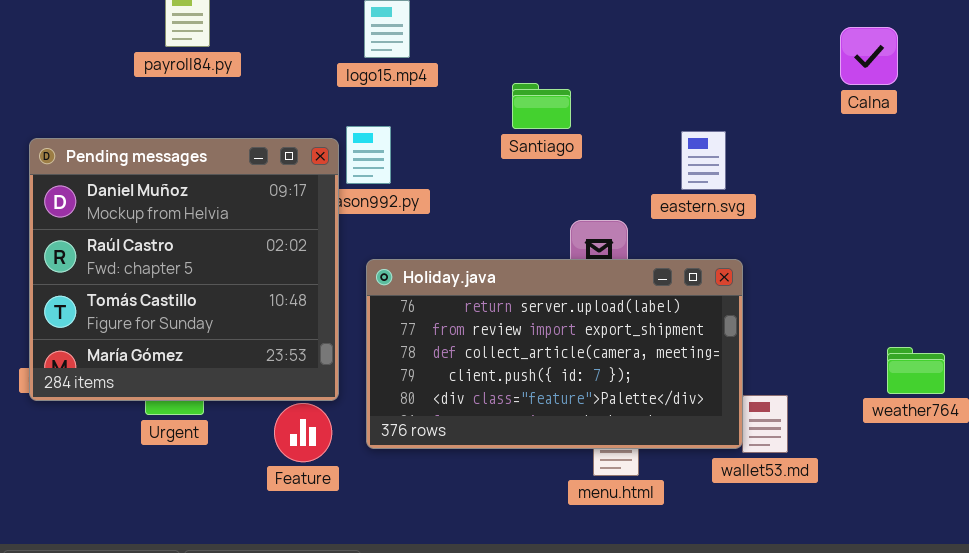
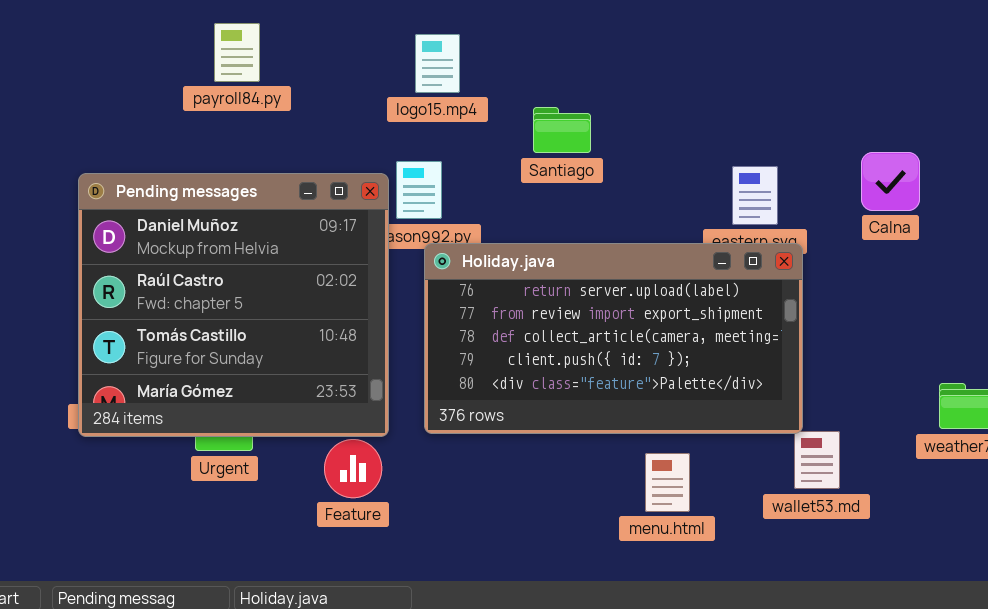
Calna: [840,27,898,85] -> [861,152,920,211], moved
Santiago: [512,83,571,129] -> [533,107,591,153], moved
Holiday.java: [366,259,743,449] -> [424,243,803,434], moved

